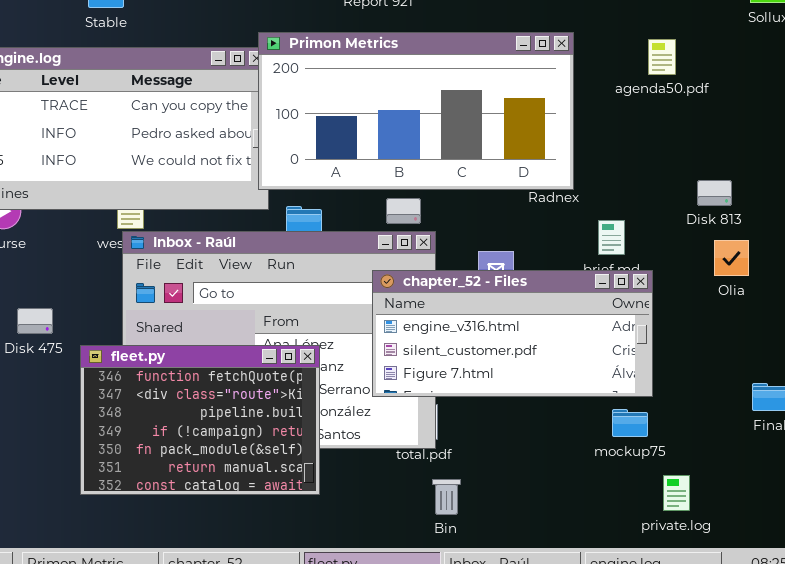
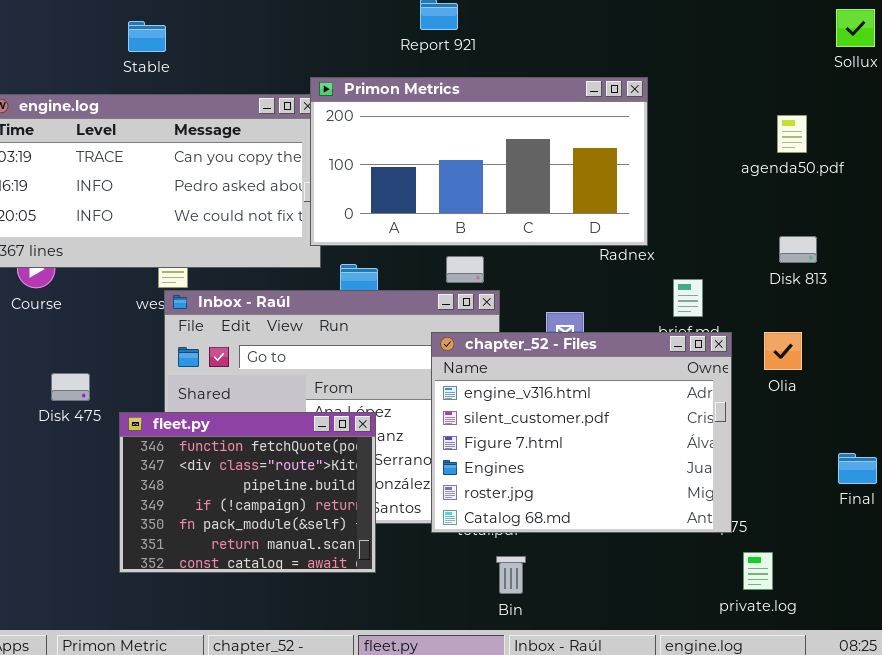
agenda50.pdf: [648,39,676,75] -> [777,115,807,153], moved
Olia: [714,240,749,276] -> [764,332,802,370], moved
chapter_52 - Files: [372,270,653,397] -> [431,332,732,533], resized

